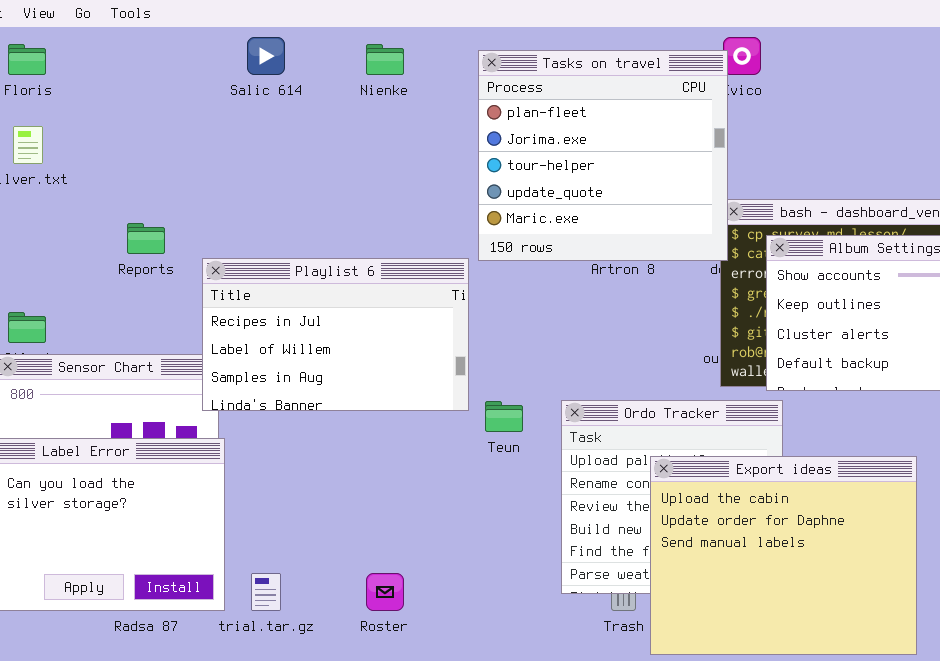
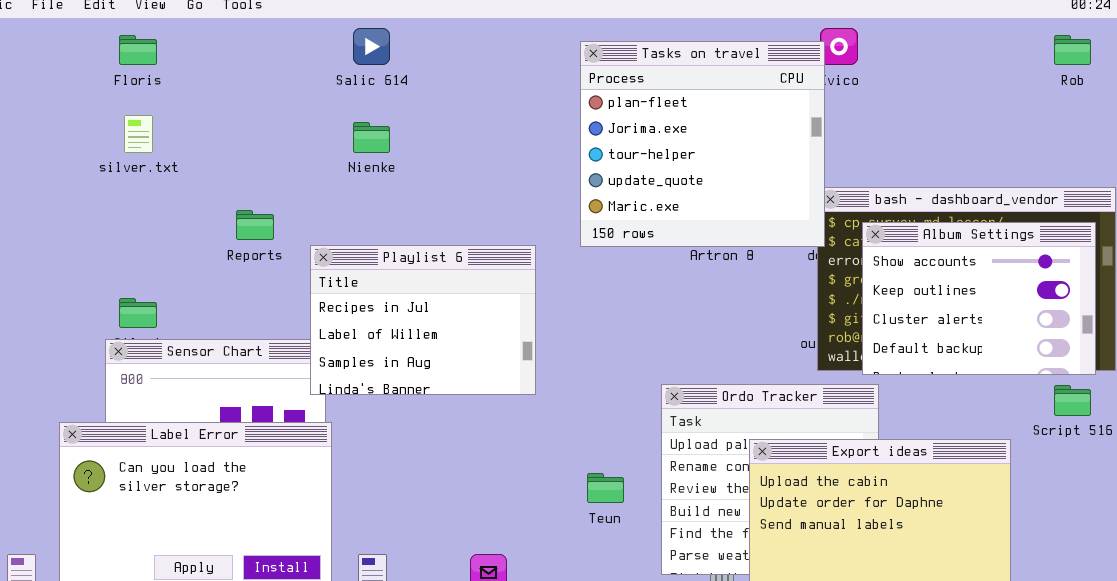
Nienke: [366,44,404,75] -> [353,122,390,153], moved
Playlist 6: [202,258,469,411] -> [310,245,536,395], resized
Teun: [485,401,523,432] -> [587,473,624,503], moved

